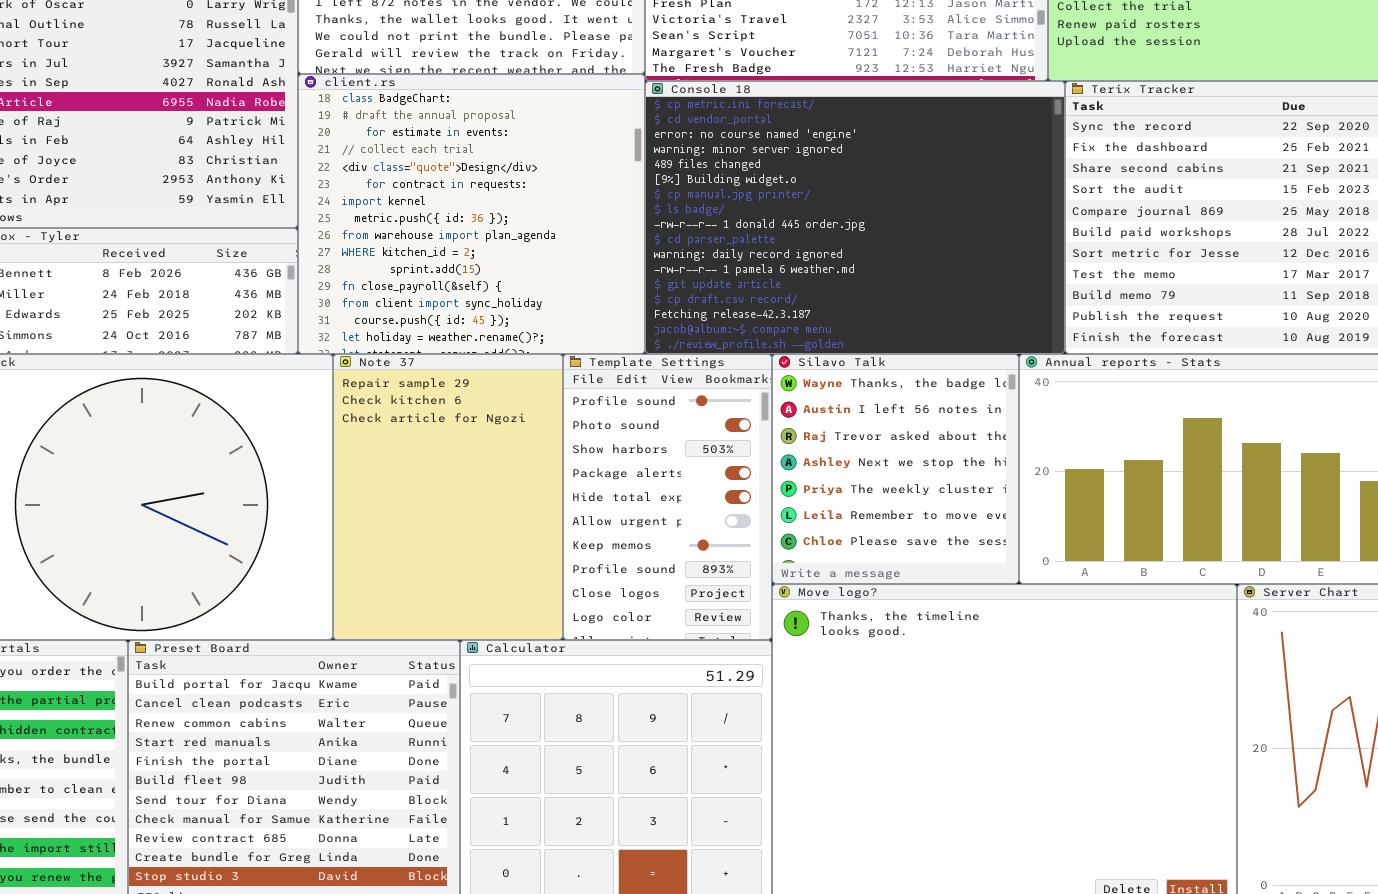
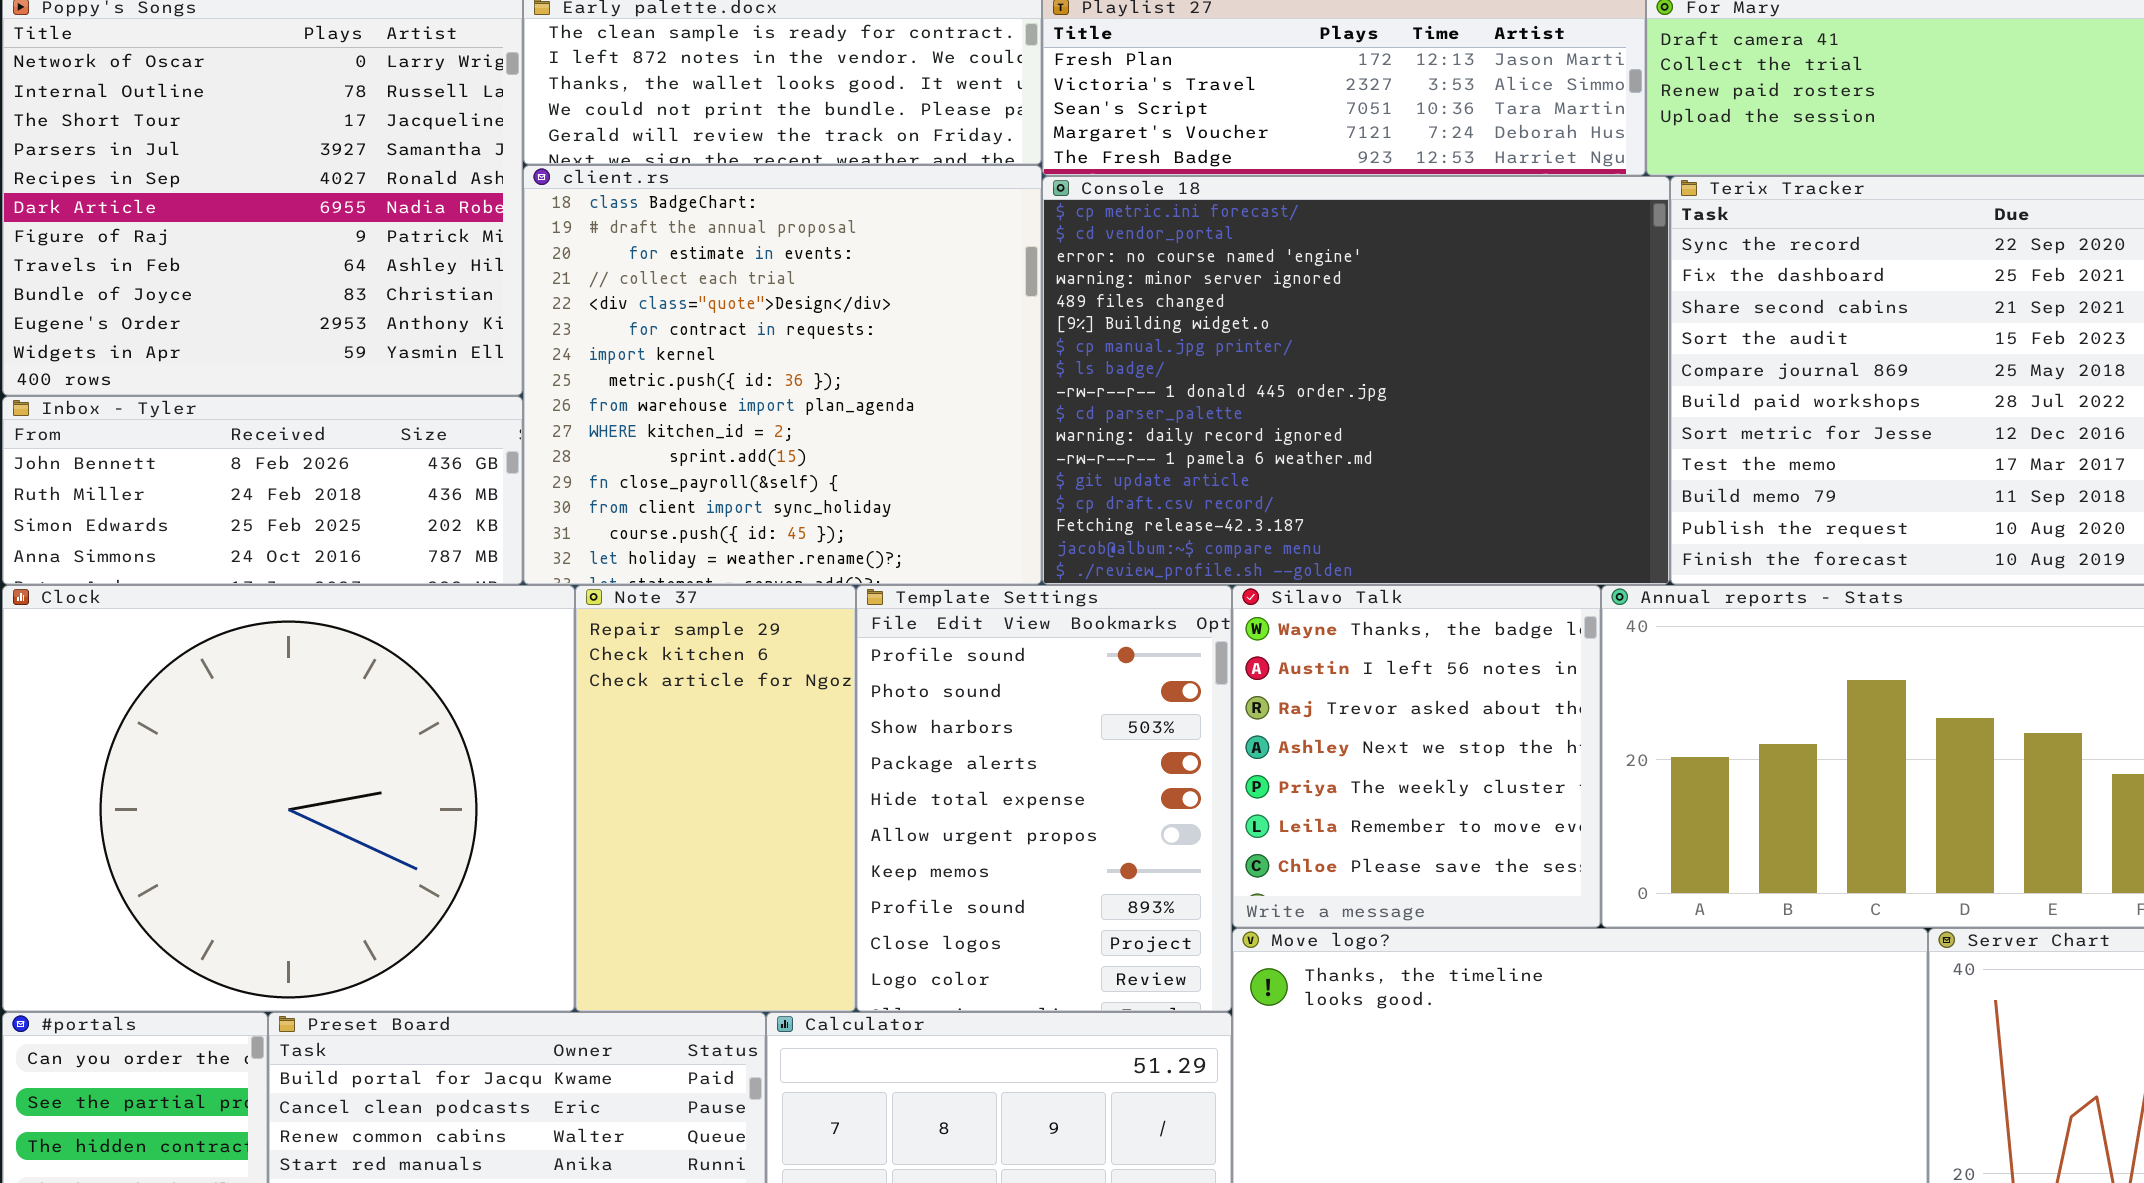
Note 37: [333,354,563,640] -> [575,585,856,1012], resized
Template Settings: [563,354,772,640] -> [856,585,1232,1012], resized

